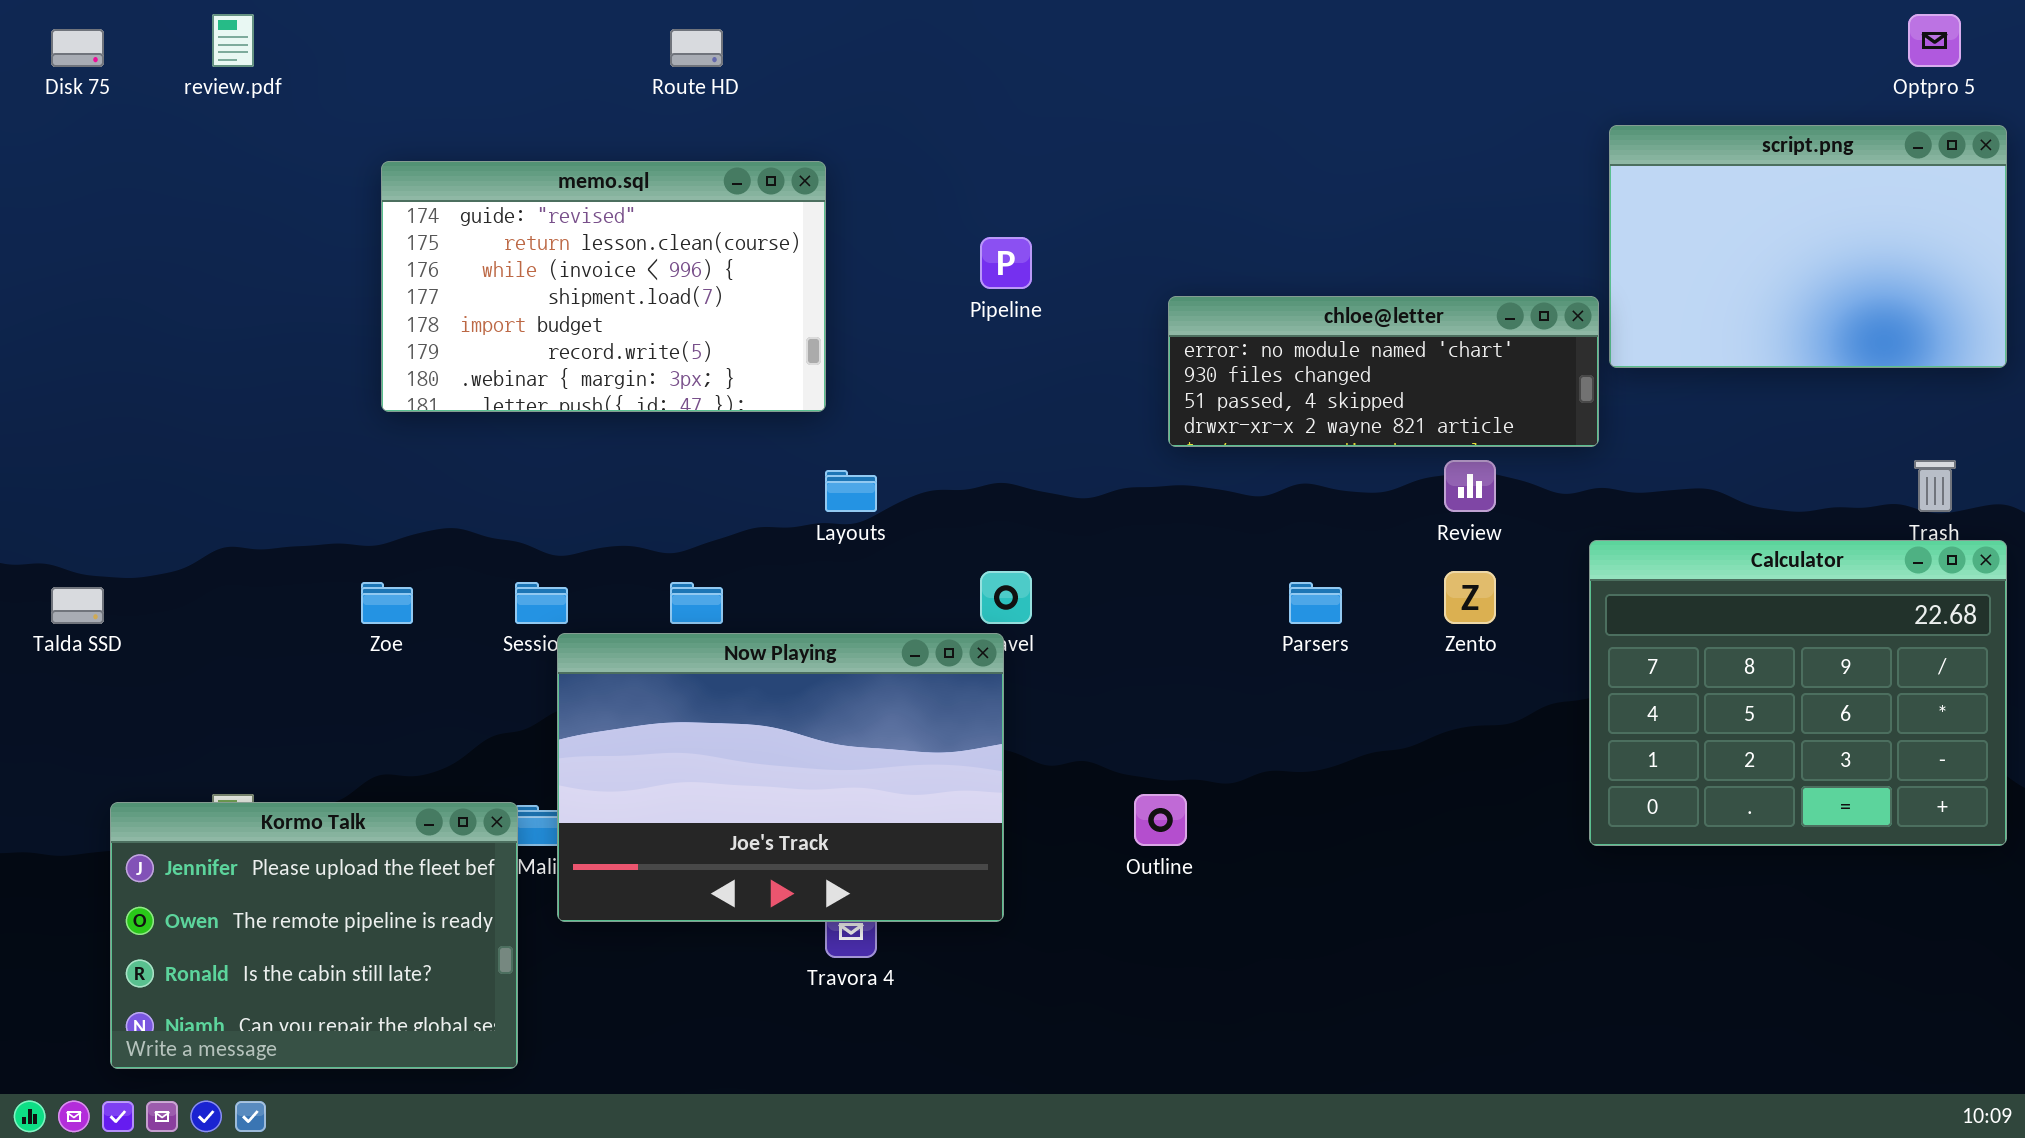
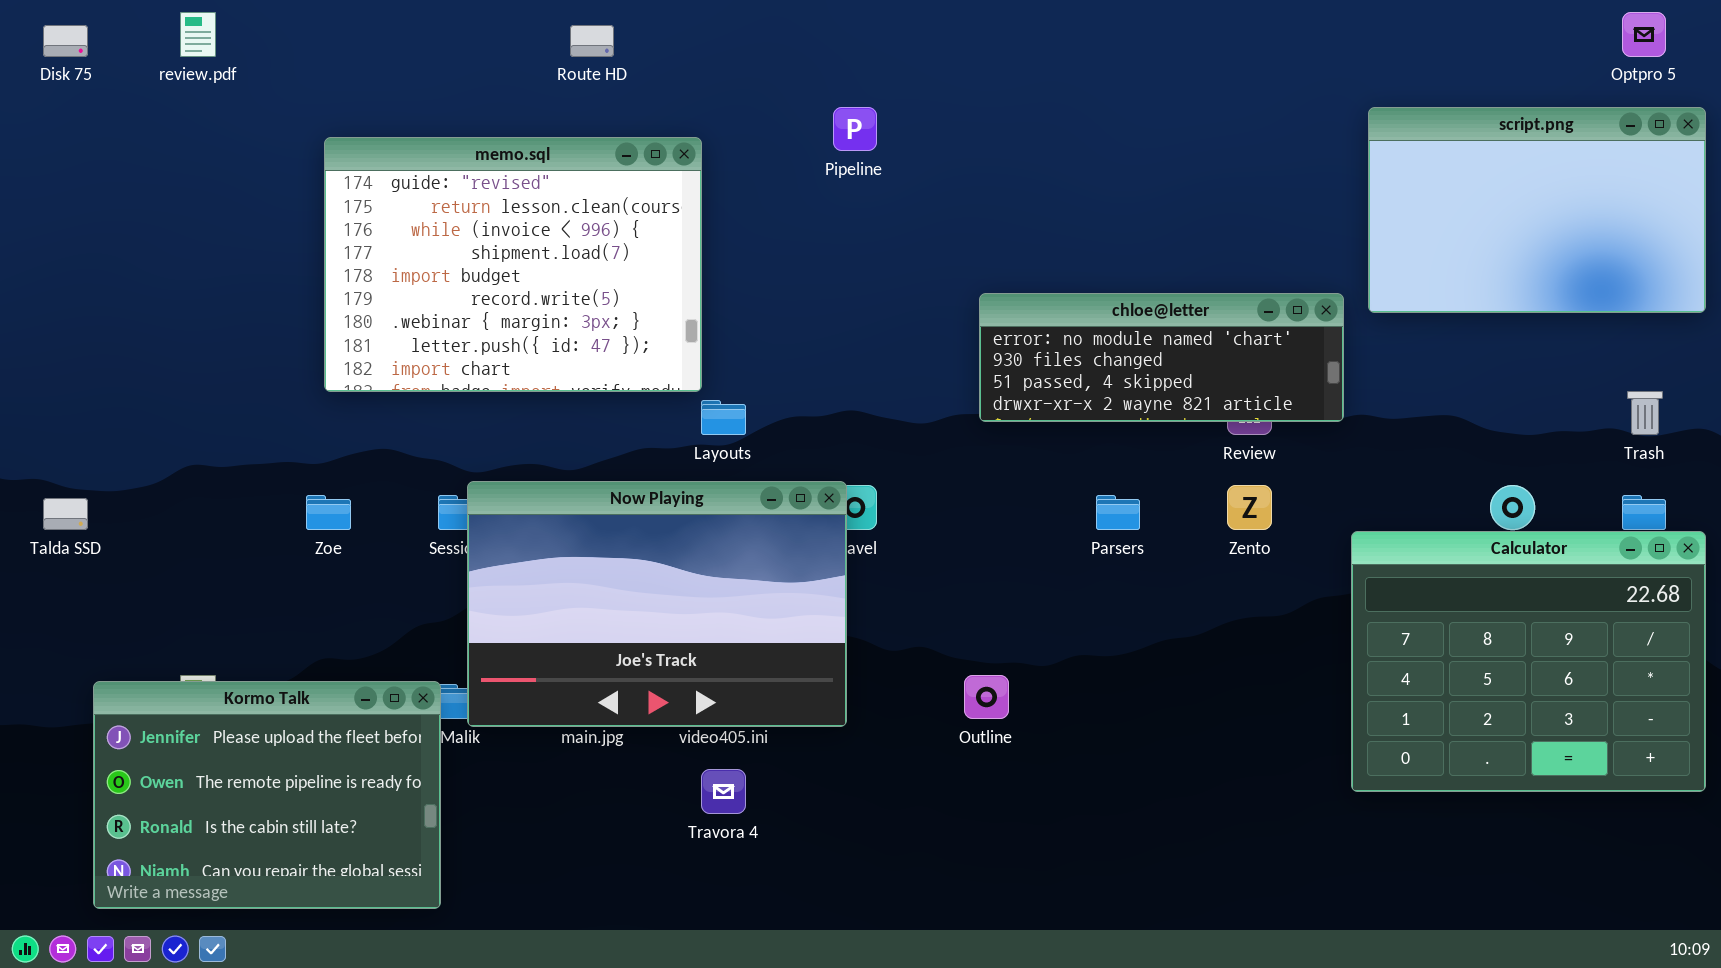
memo.sql: [381,161,826,412] -> [324,137,702,392], resized
Pipeline: [980,237,1032,289] -> [833,107,877,151], moved
chloe@letter: [1168,296,1599,447] -> [979,293,1344,422], moved
Calculator: [1589,540,2007,846] -> [1351,531,1706,792], moved
Now Playing: [557,633,1004,922] -> [467,481,847,727], moved

